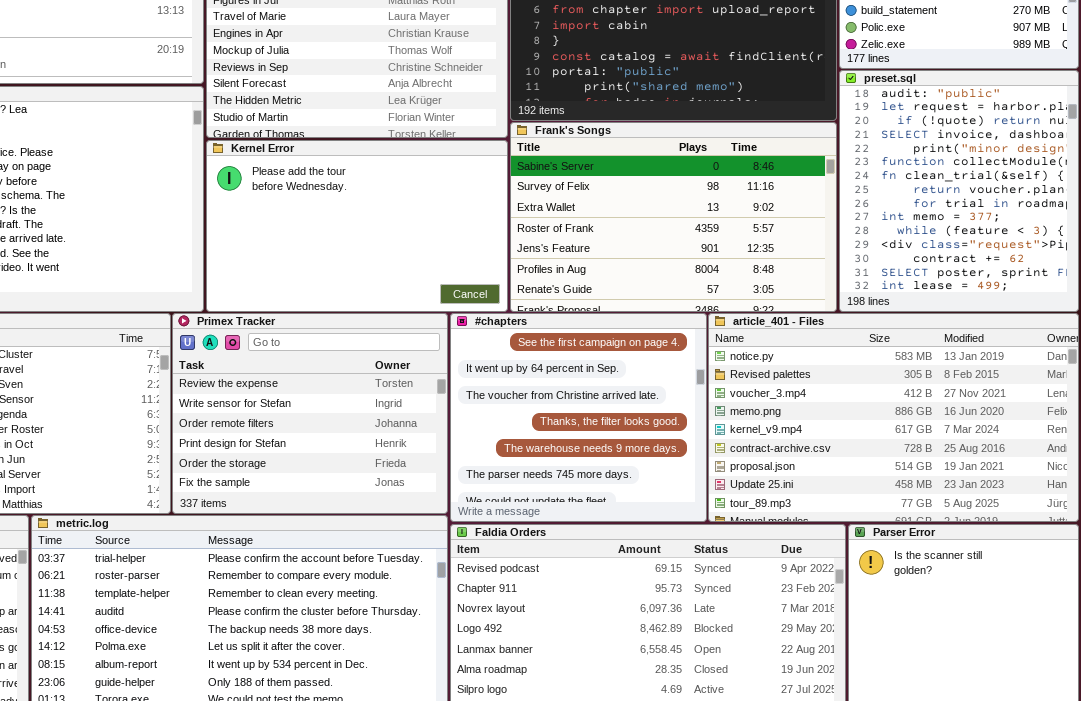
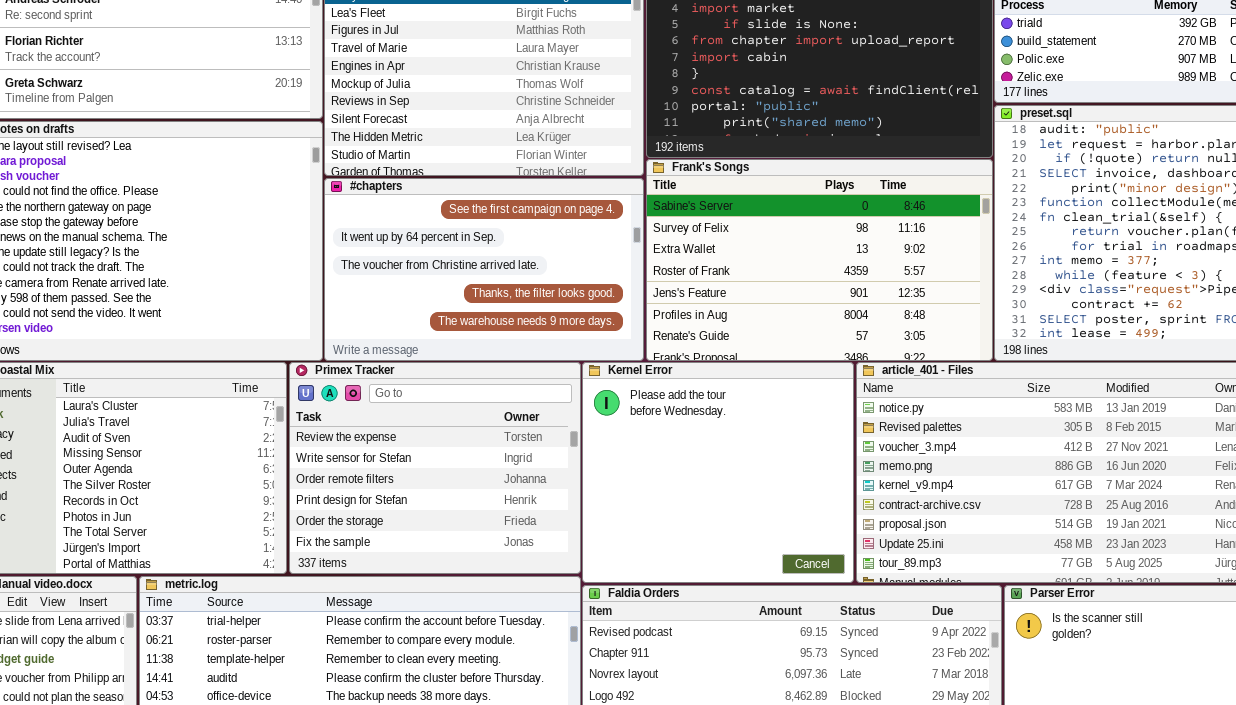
Kernel Error: [206,140,508,312] -> [582,362,854,583], moved, resized
#chapters: [450,313,707,522] -> [324,178,644,361], moved, resized

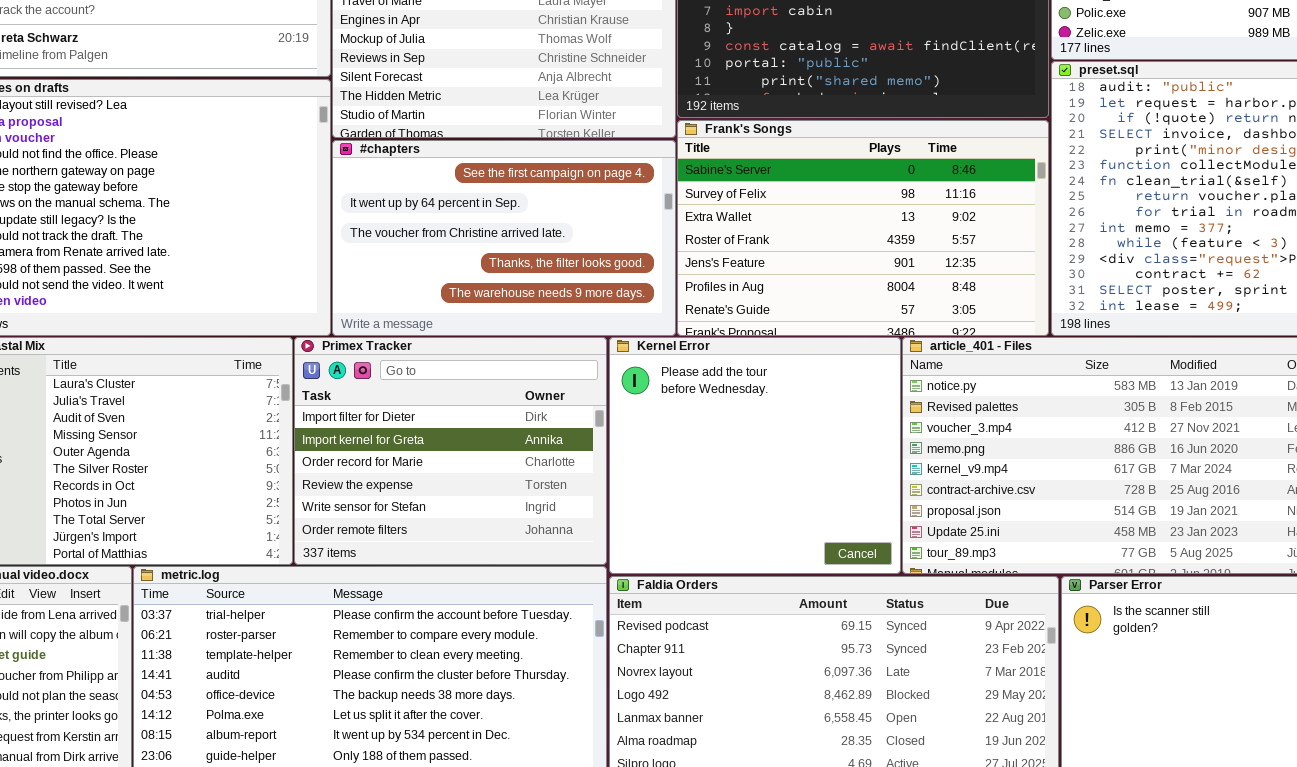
Primex Tracker: [289,362,581,574] -> [294,337,607,565], scrolled up 3 rows

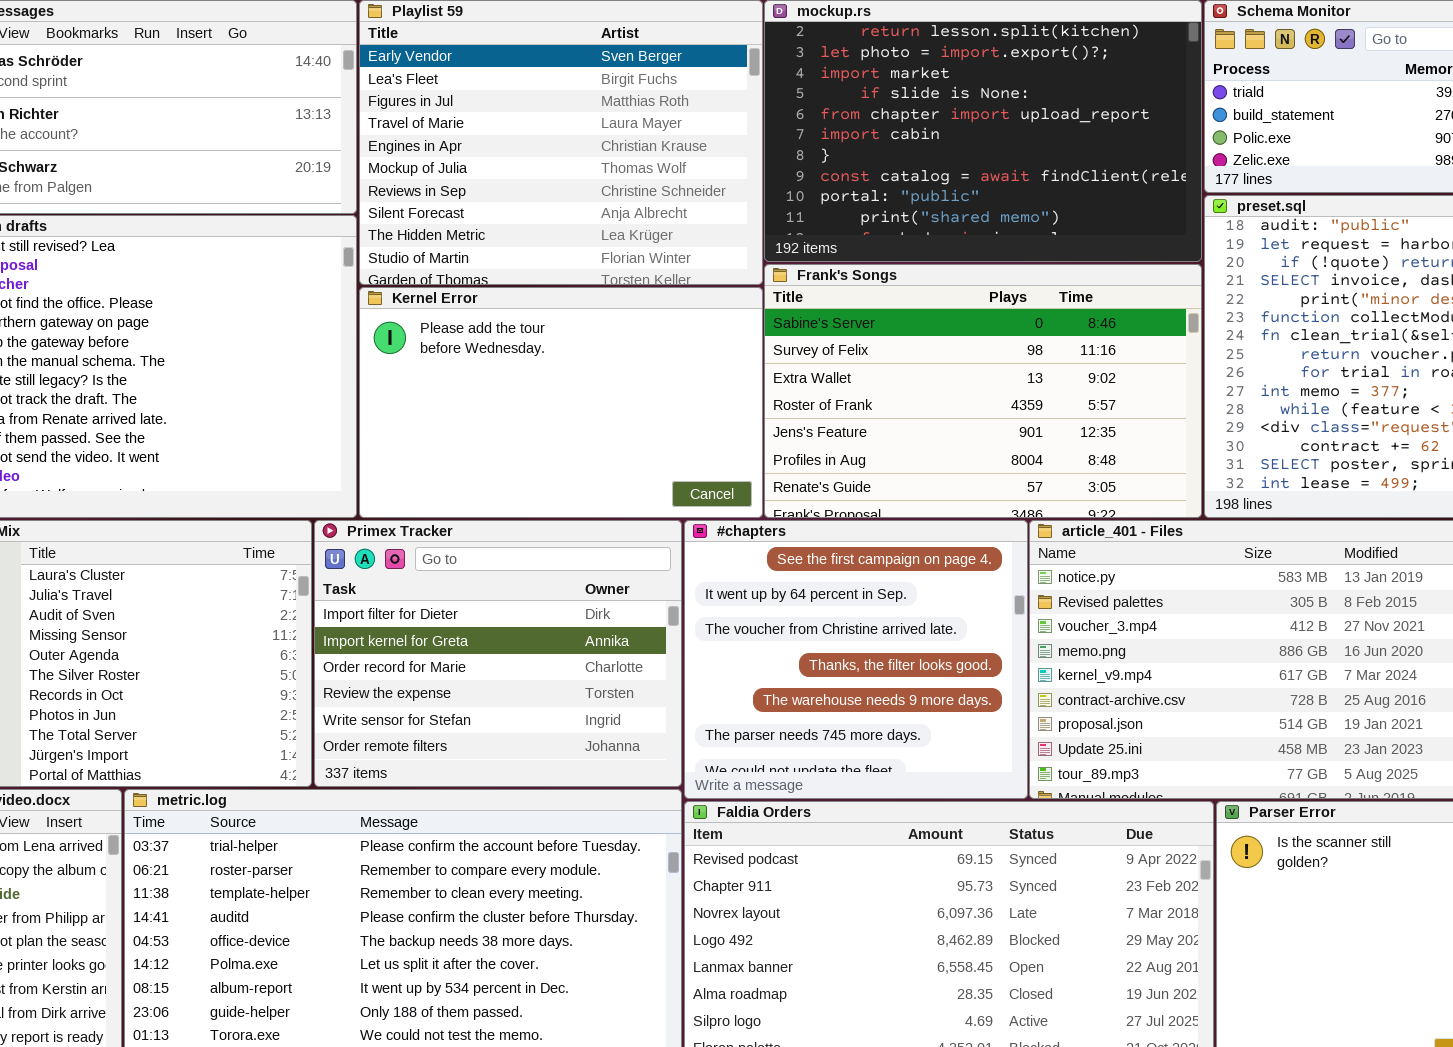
#chapters: [332,140,676,336] -> [684,520,1028,799], moved, resized
Kernel Error: [609,337,901,574] -> [359,287,763,518], moved, resized

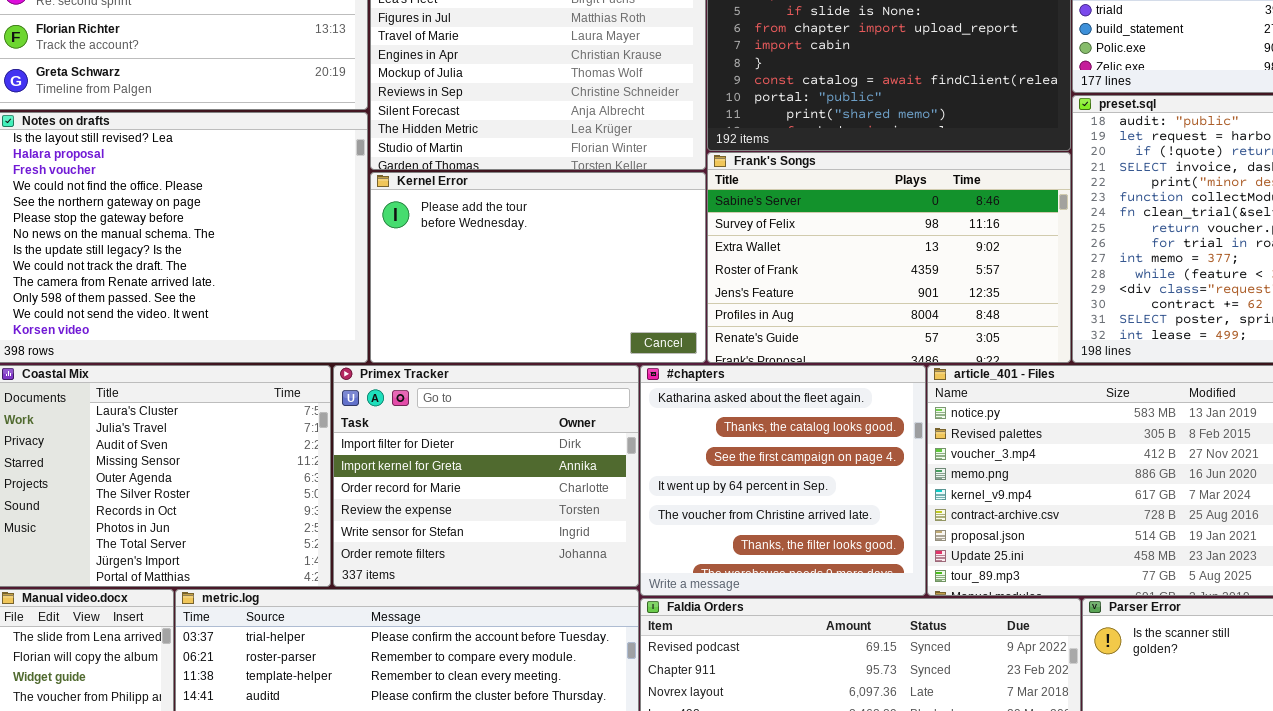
#chapters: [684,520,1028,799] -> [640,365,926,596], scrolled up 2 rows

